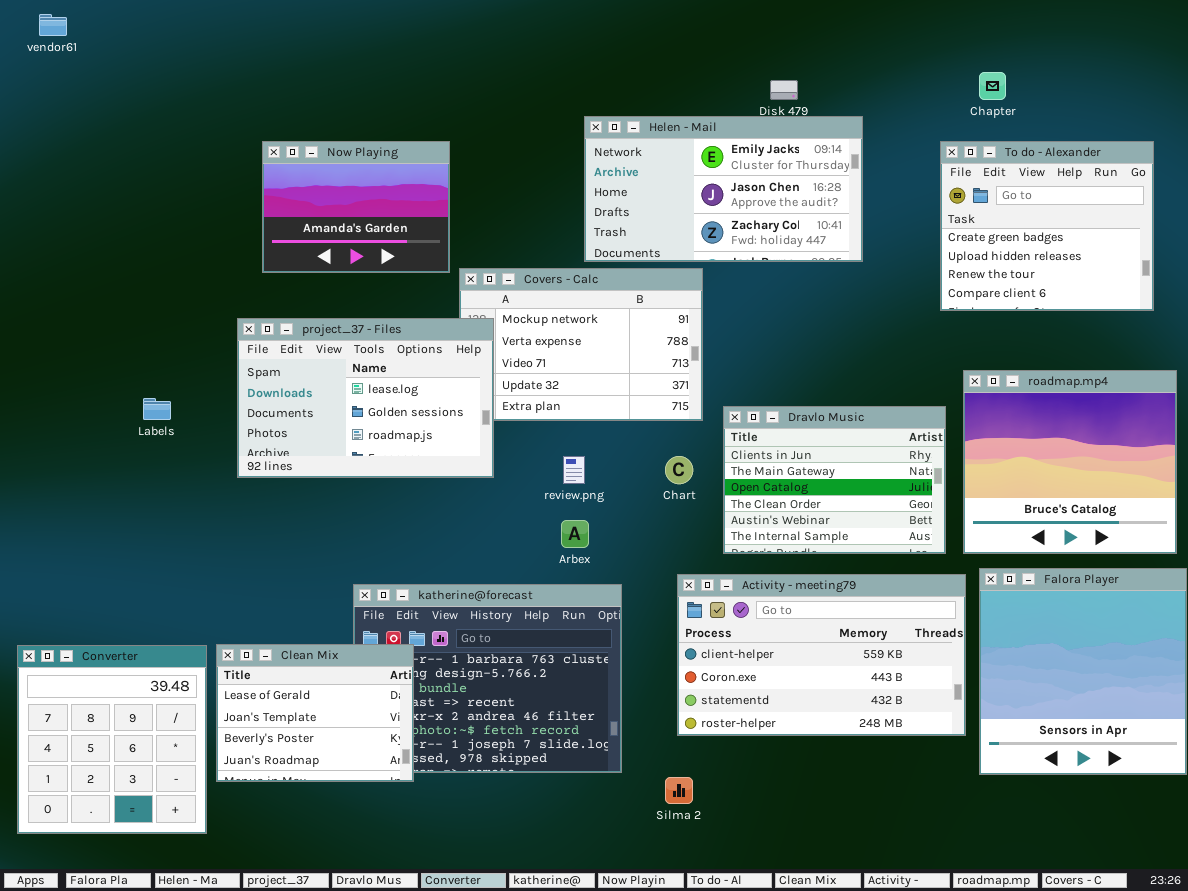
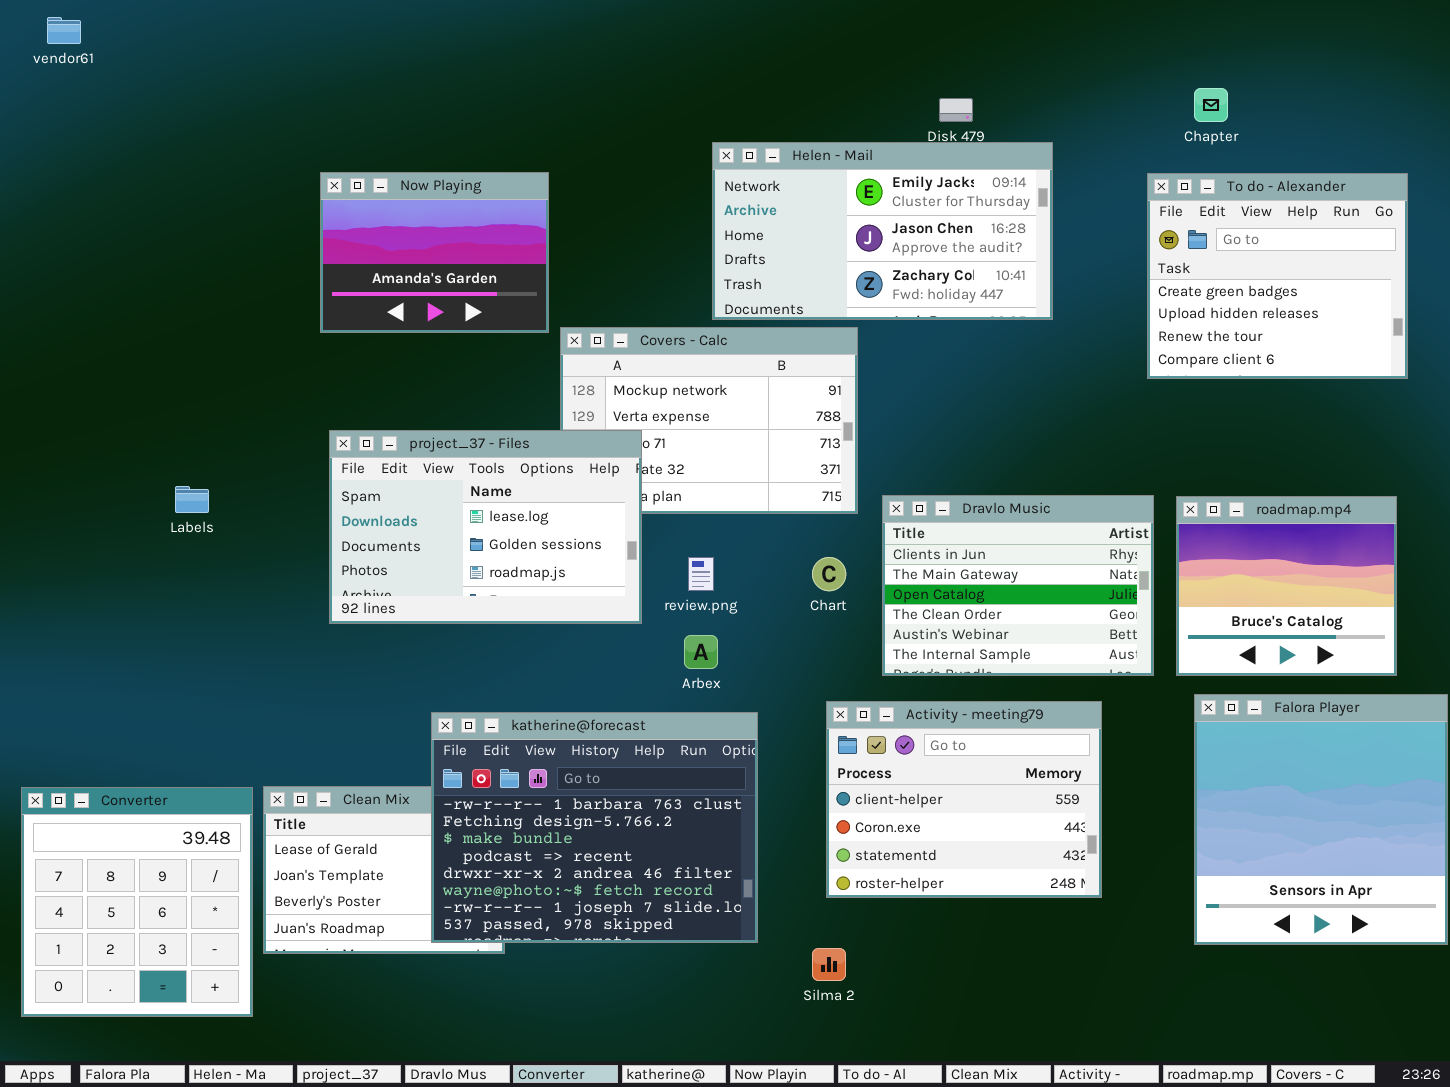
project_37 - Files: [237,318,494,478] -> [329,430,642,624], moved
roadmap.mp4: [963,370,1177,554] -> [1176,496,1397,676], resized
Activity - meeting79: [677,574,966,736] -> [826,701,1102,898], resized
katherine@forecast: [353,584,622,773] -> [431,712,758,943], raised

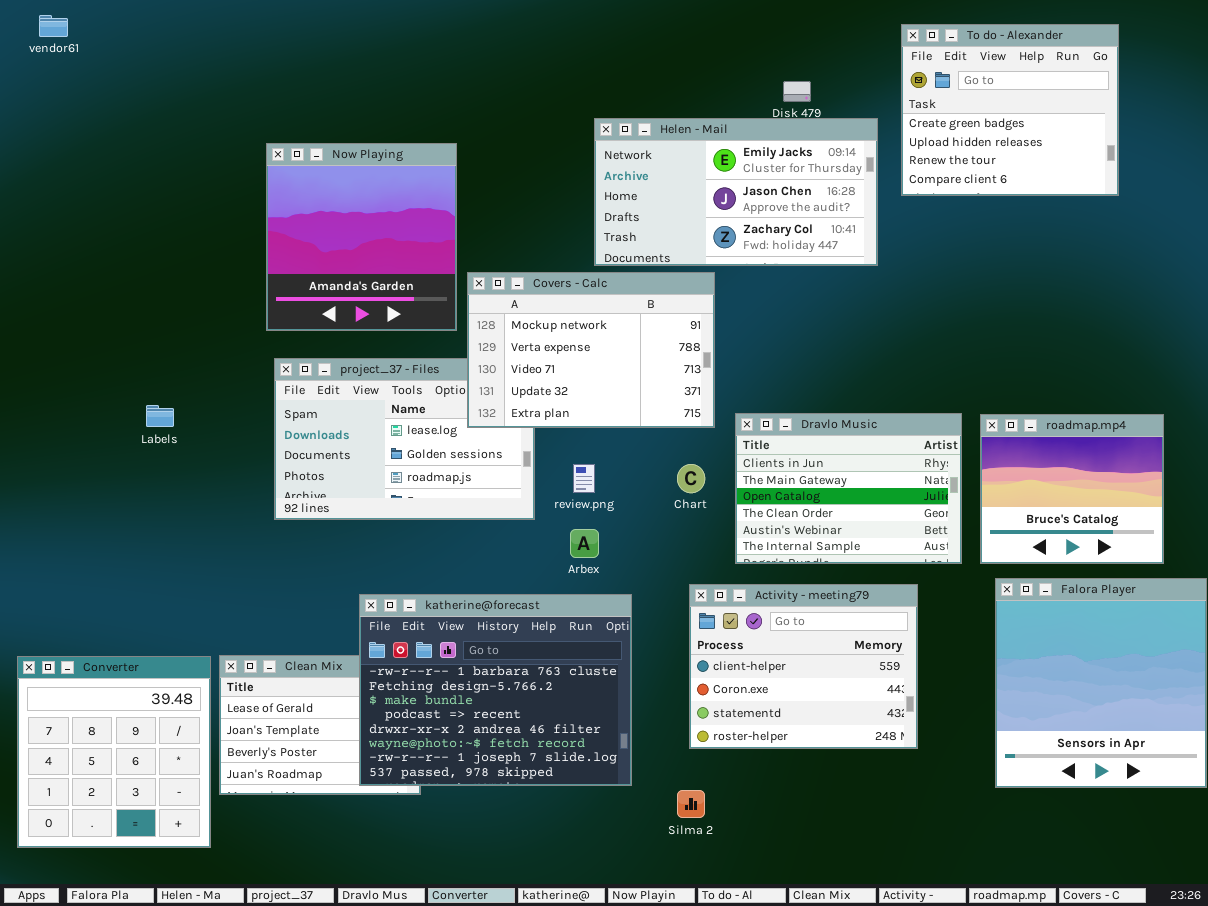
Now Playing: [320,172,549,333] -> [266,143,457,331], resized
To do - Alexander: [1147,173,1408,379] -> [901,24,1119,196], moved
Covers - Calc: [560,327,858,514] -> [467,272,715,428], raised

